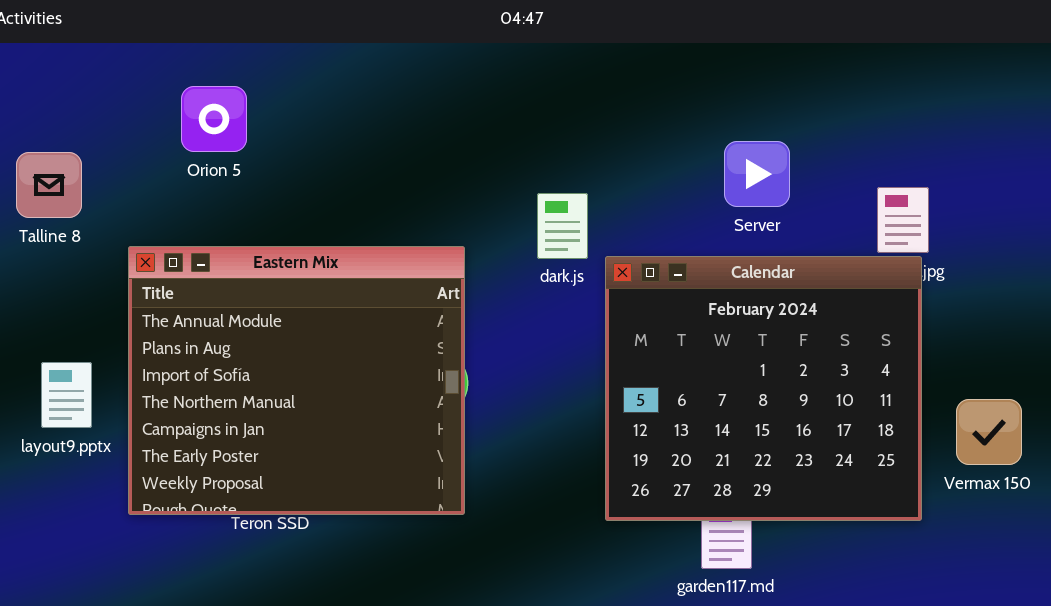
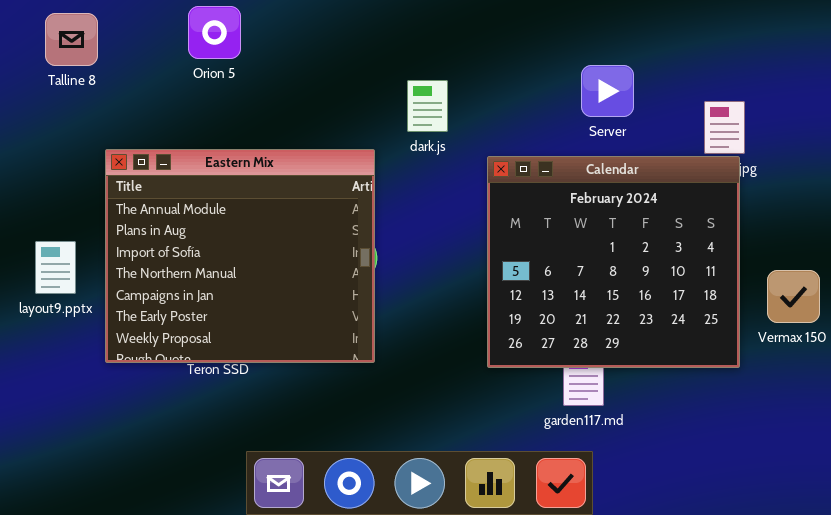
Orion 5: [181,86,247,152] -> [188,6,241,59], moved
Talline 8: [16,152,82,218] -> [45,13,98,66], moved
dark.js: [537,193,588,259] -> [407,80,448,132], moved

